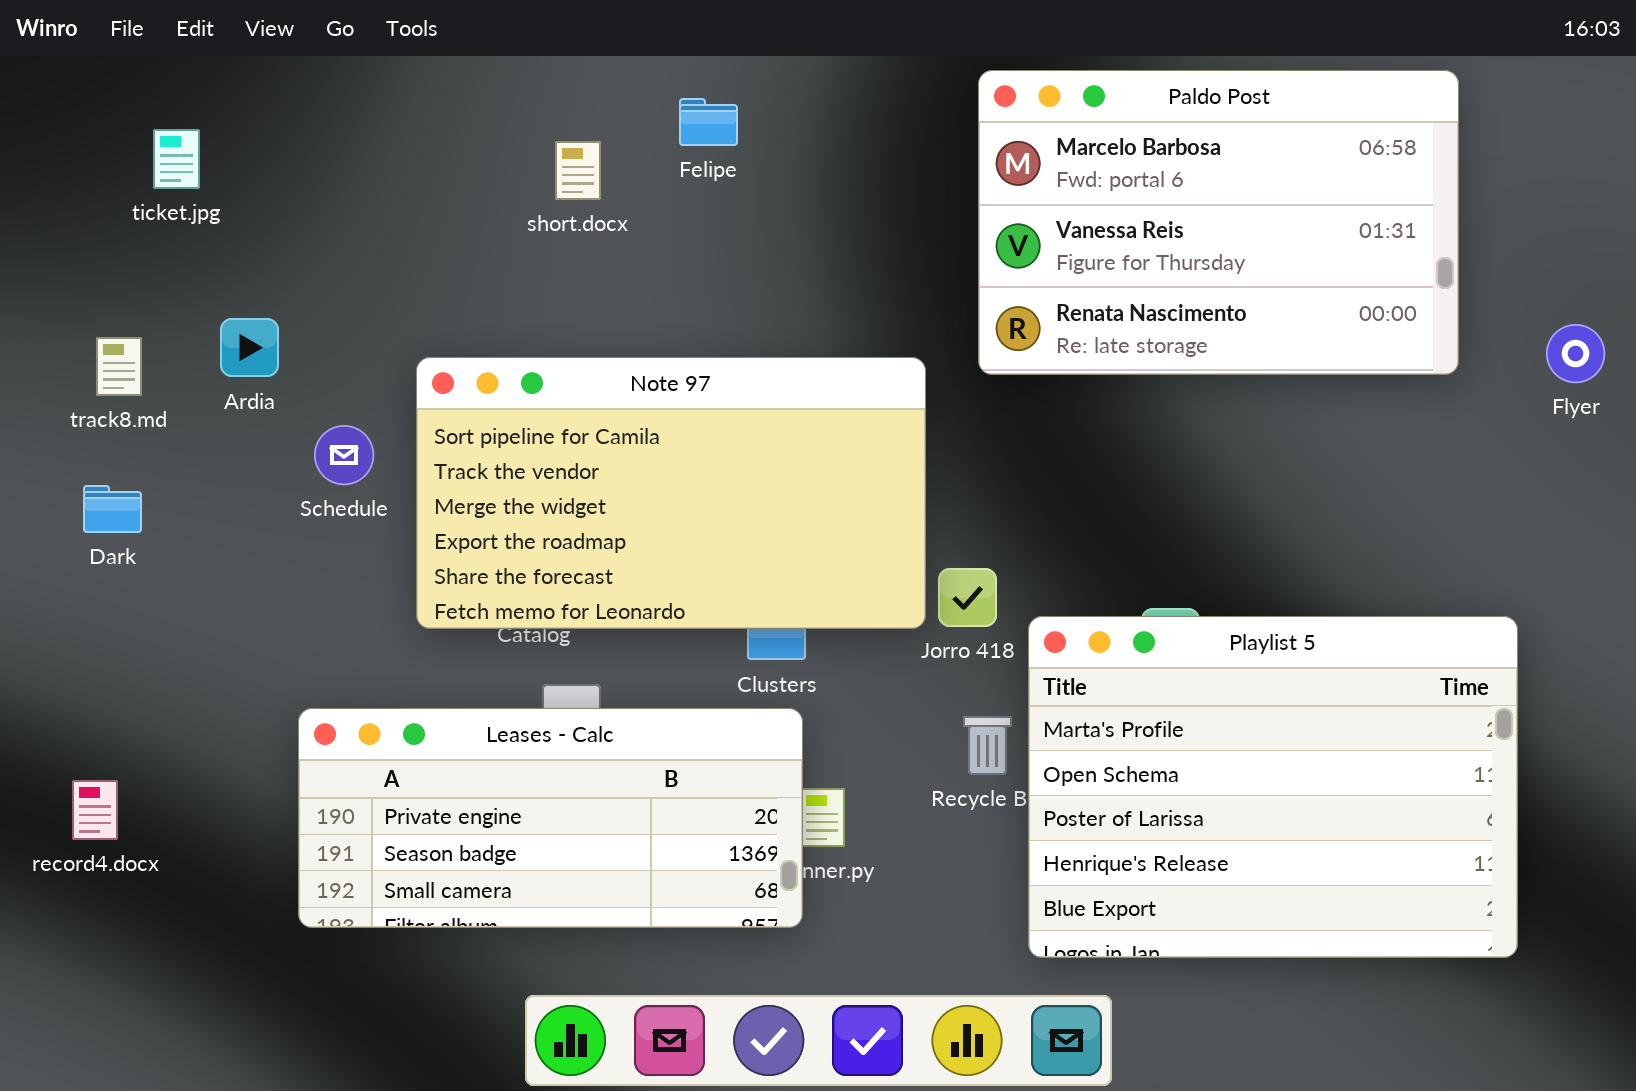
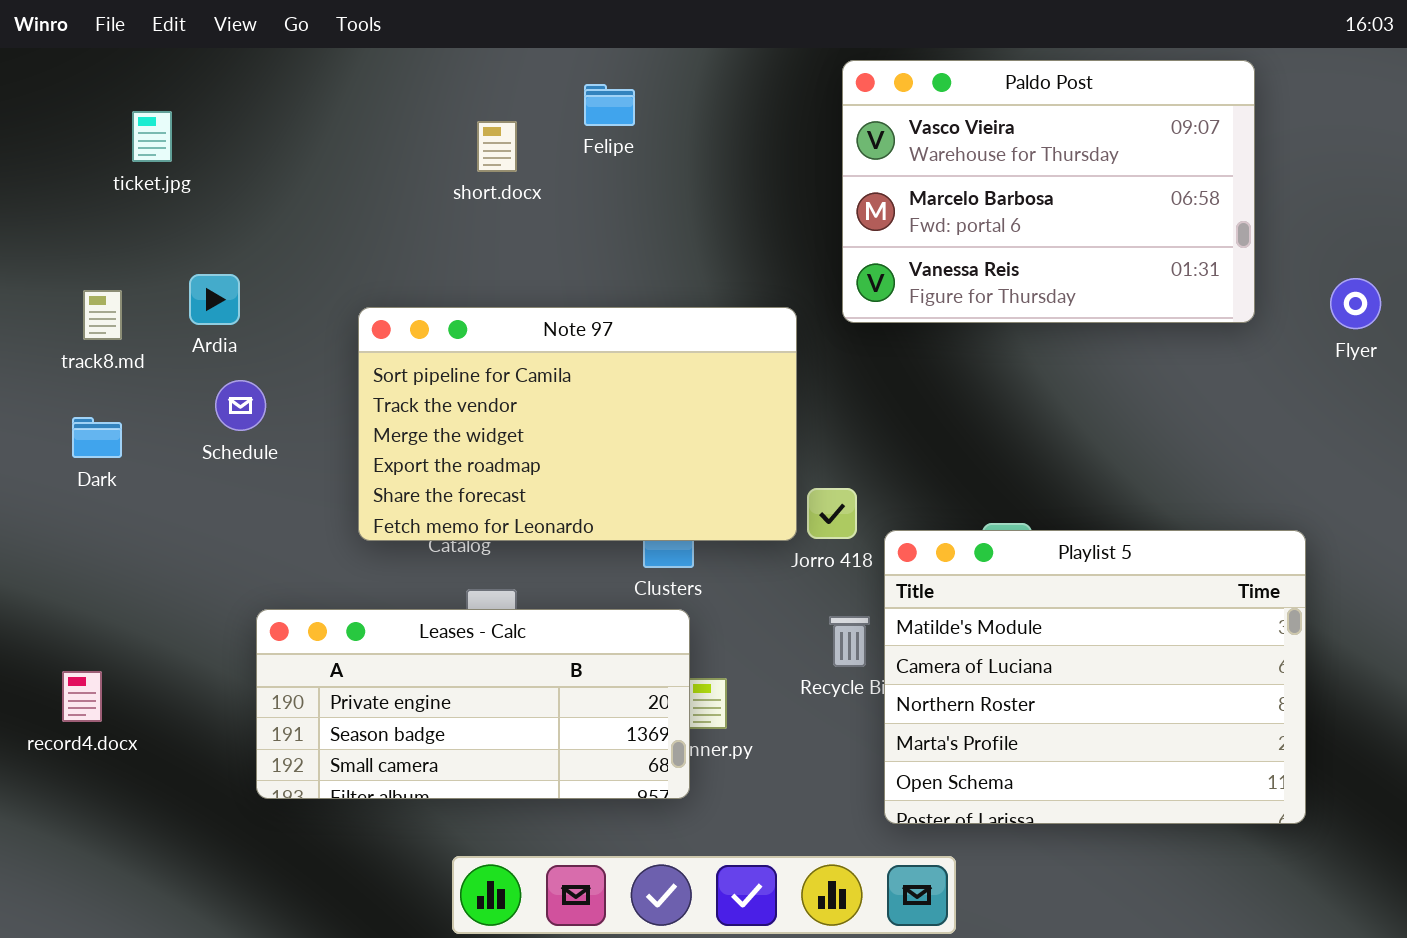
Paldo Post: [978,70,1459,375] -> [842,60,1255,323], scrolled up 1 row
Schedule: [314,425,374,485] -> [215,380,266,431], moved
Playlist 5: [1028,616,1518,958] -> [884,530,1306,824], scrolled up 3 rows

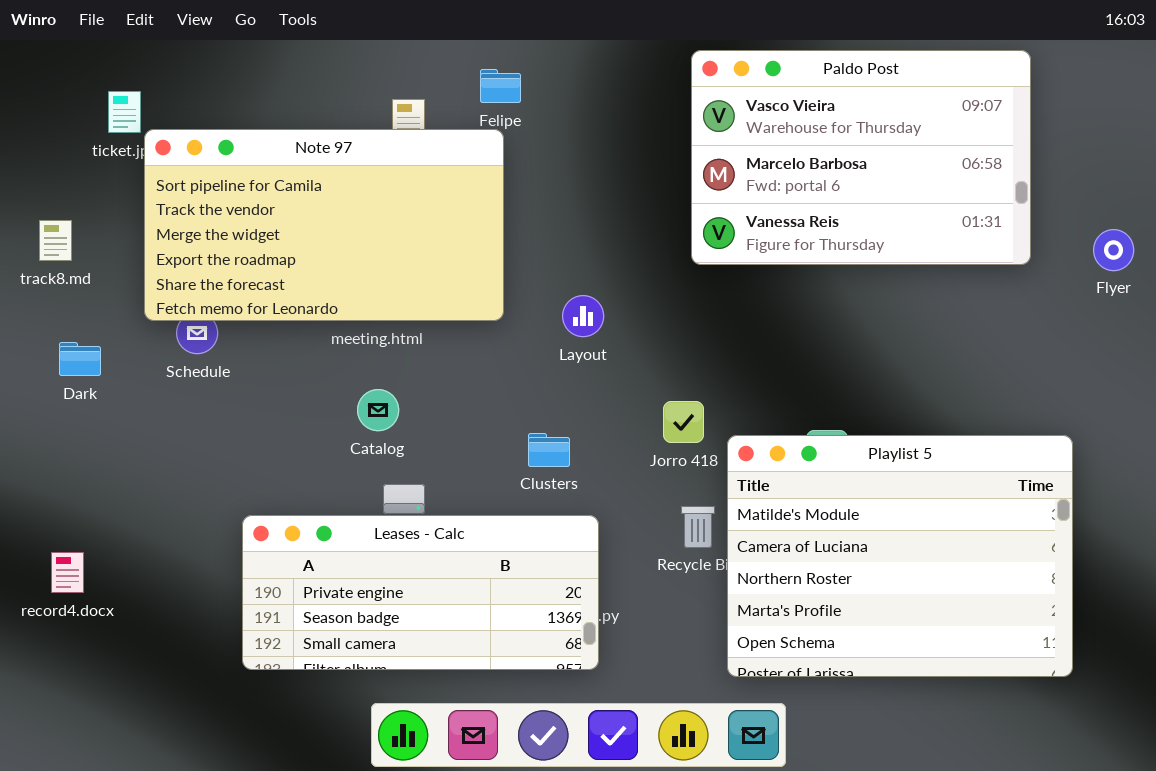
track8.md: [83,290,122,340] -> [39,220,72,261], moved
Note 97: [358,307,797,541] -> [144,129,504,321], moved
Leases - Calc: [256,609,690,799] -> [242,515,599,670], moved

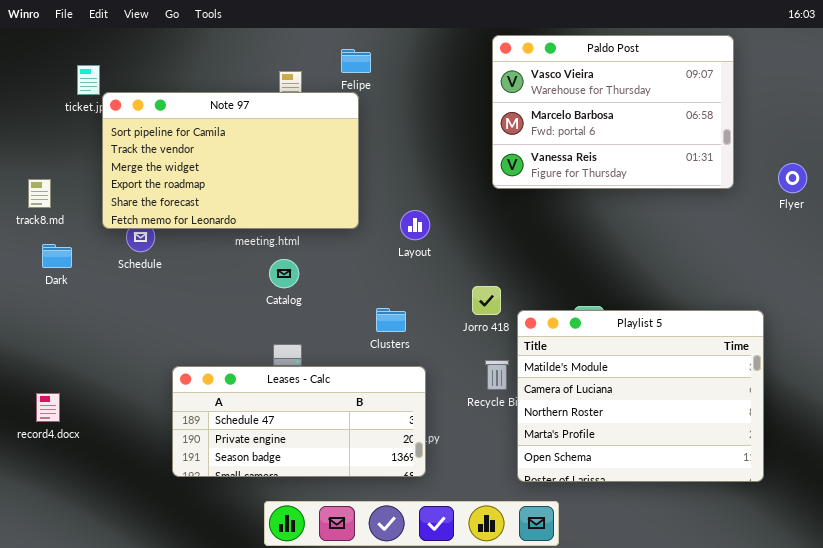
track8.md: [39,220,72,261] -> [28,179,51,208], moved
Catalog: [357,389,399,431] -> [269,259,299,288], moved
Leases - Calc: [242,515,599,670] -> [172,366,426,477], scrolled up 1 row

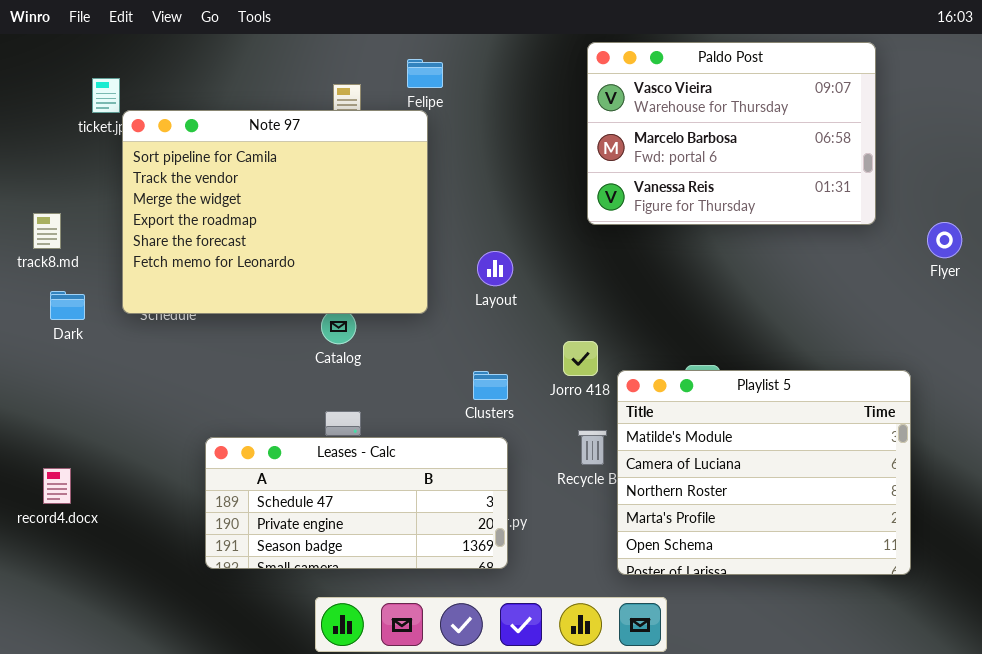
Note 97: [102,92,359,229] -> [122,110,428,314], resized
Flyer: [778,163,807,193] -> [927,222,962,258], moved
Clusters: [376,308,406,332] -> [473,371,508,400], moved

